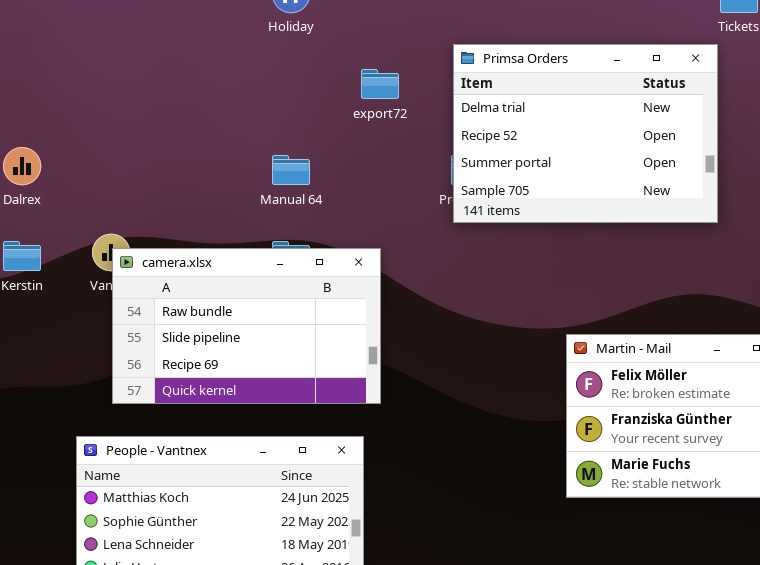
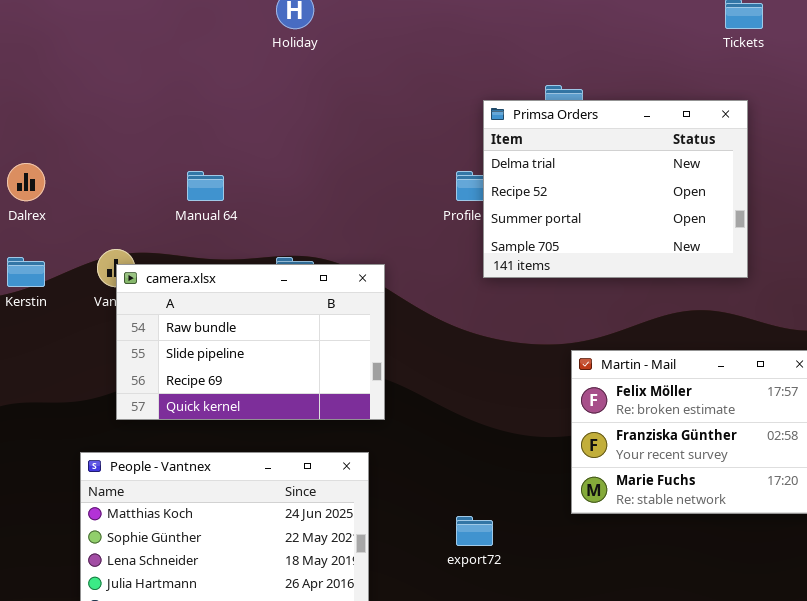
Primsa Orders: [453,44,718,223] -> [483,100,748,278], moved
export72: [361,69,399,99] -> [456,516,493,546], moved
Manual 64: [272,155,310,185] -> [187,171,224,201], moved

